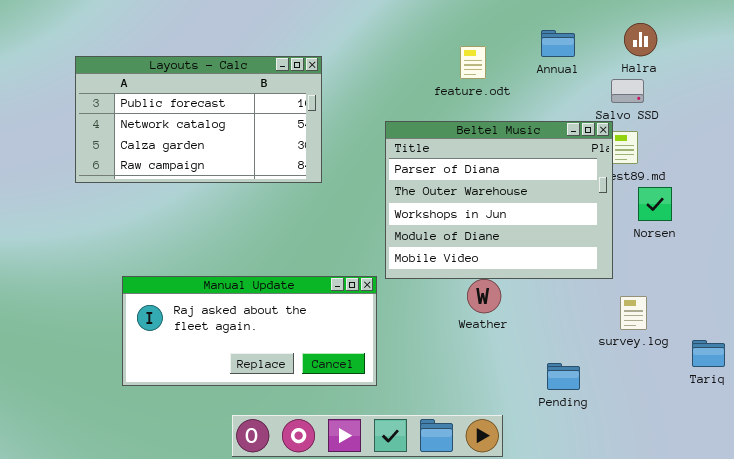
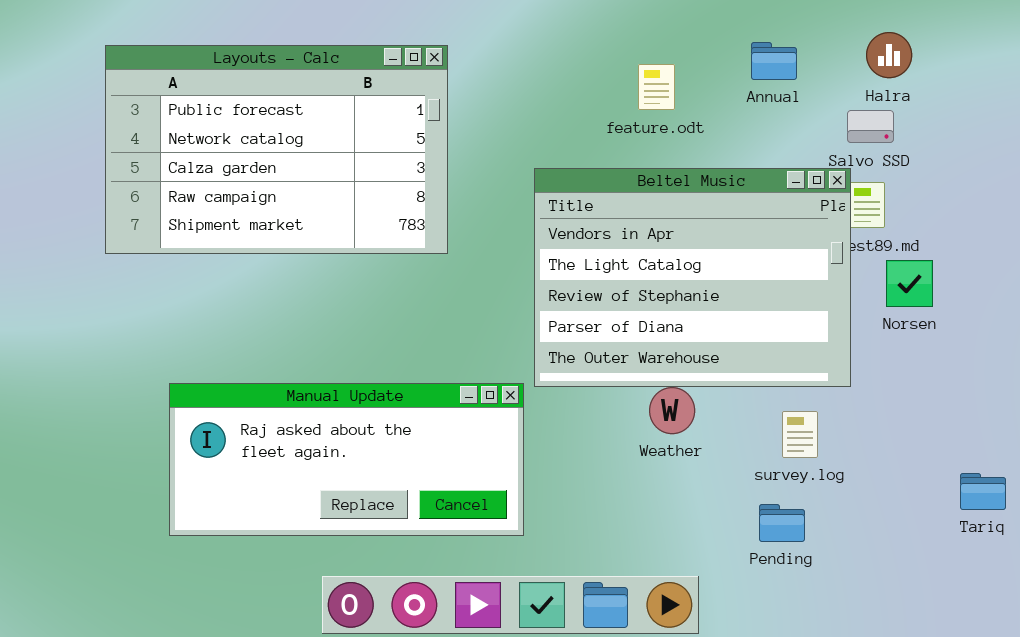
Layouts - Calc: [75,56,322,183] -> [105,45,448,254], resized
Beltel Music: [385,121,613,279] -> [534,168,851,387], scrolled up 3 rows
survey.log: [620,296,647,330] -> [782,411,818,458], moved

